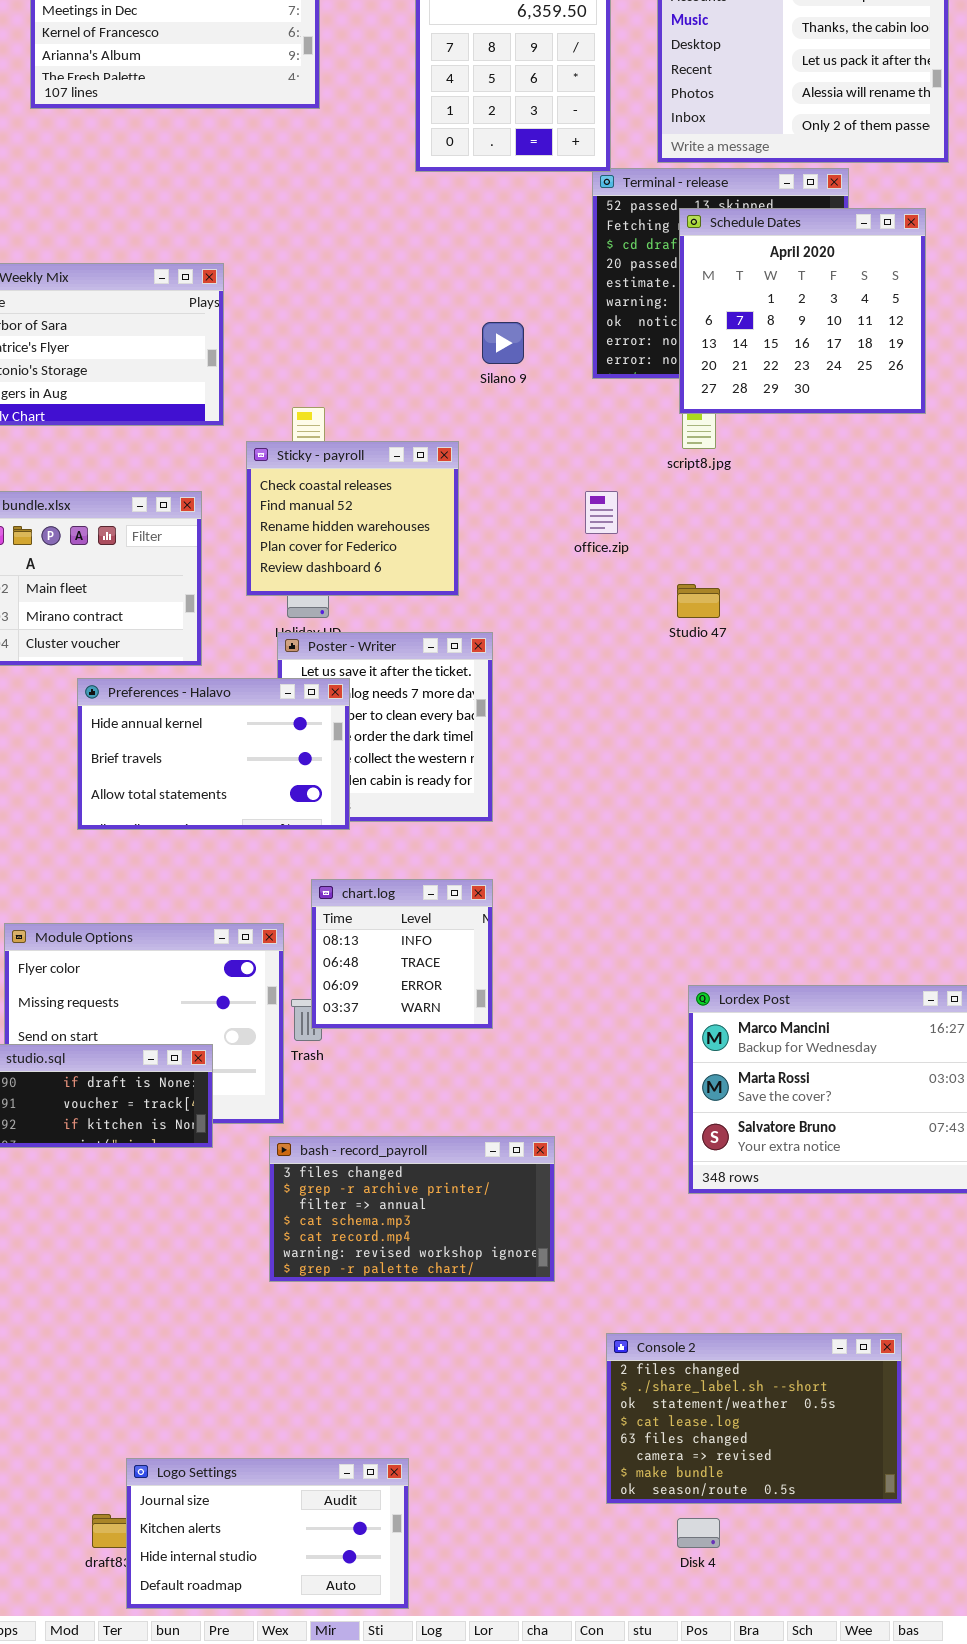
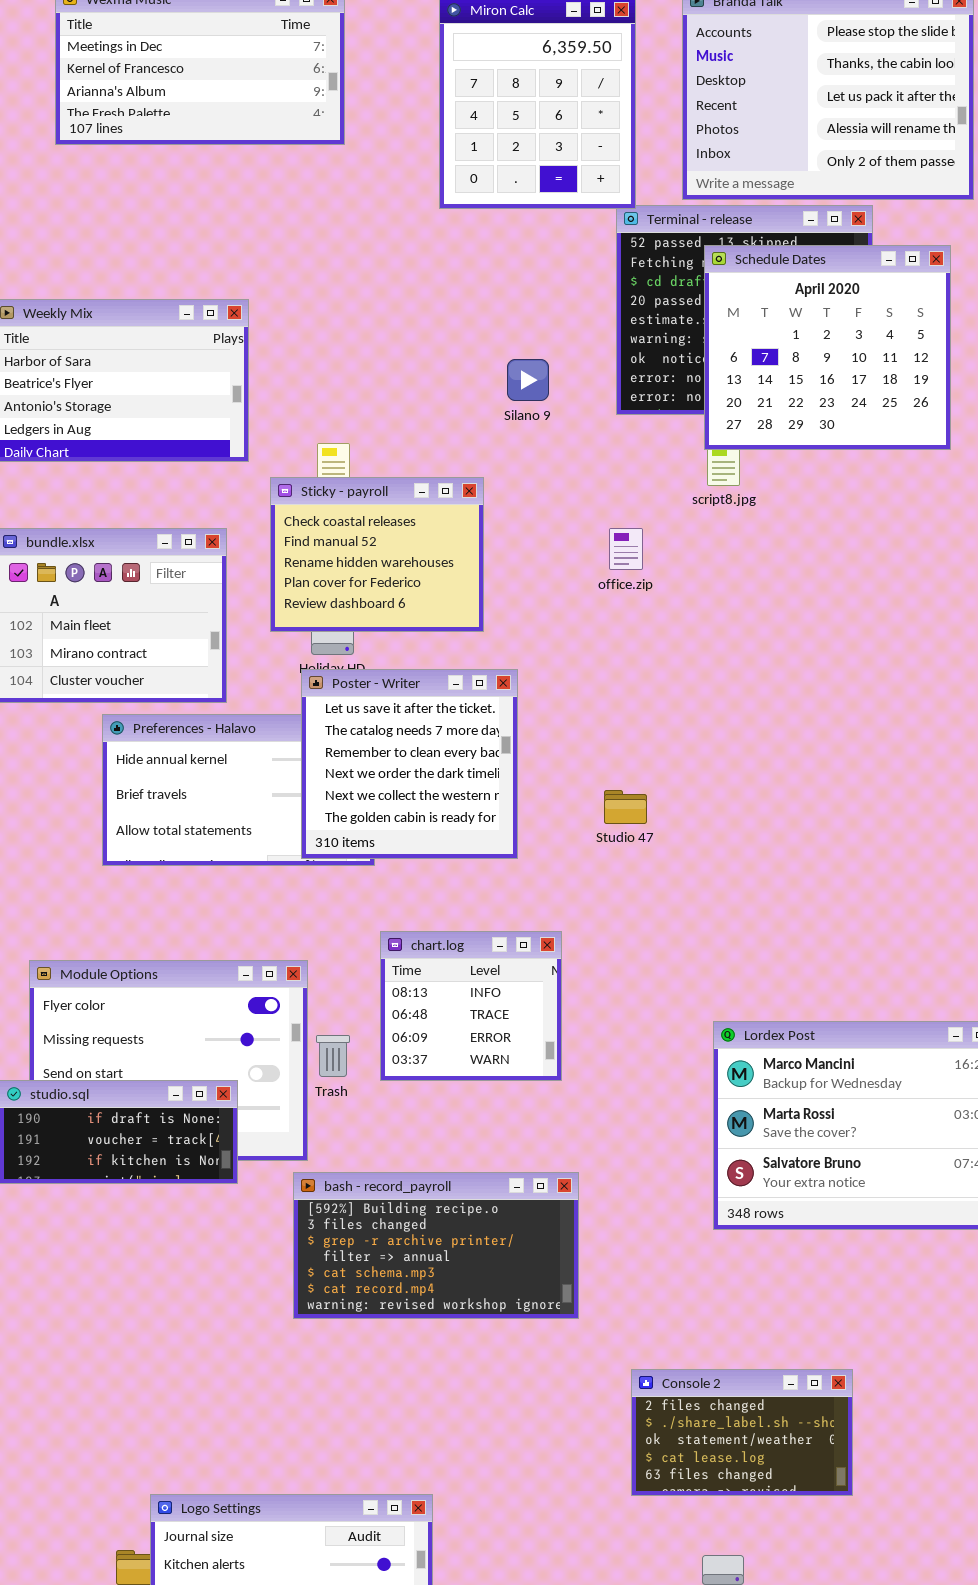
Studio 47: [677,584,720,618] -> [604,790,647,824], moved
Poster - Writer: [277,632,493,822] -> [301,669,518,859], raised
chart.log: [311,879,493,1029] -> [380,931,562,1081], moved
bash - record_payroll: [269,1136,555,1282] -> [293,1172,579,1319], scrolled up 1 row
Console 2: [606,1333,902,1504] -> [631,1369,853,1496], resized

